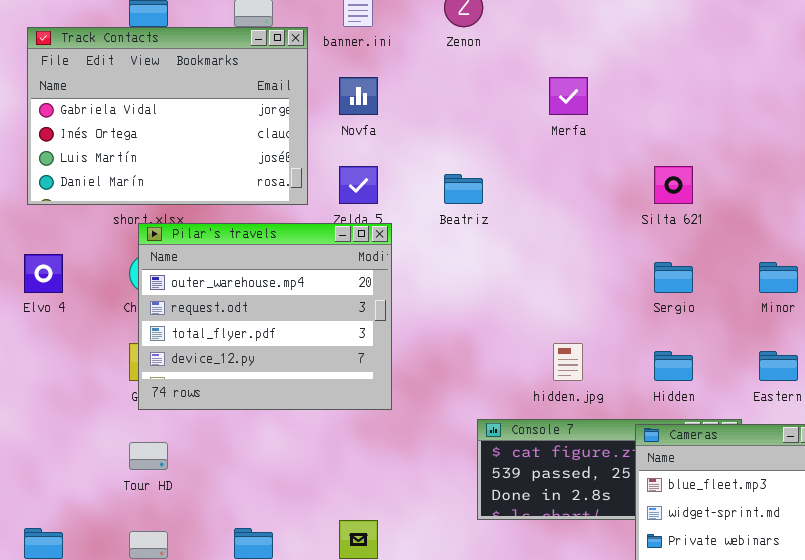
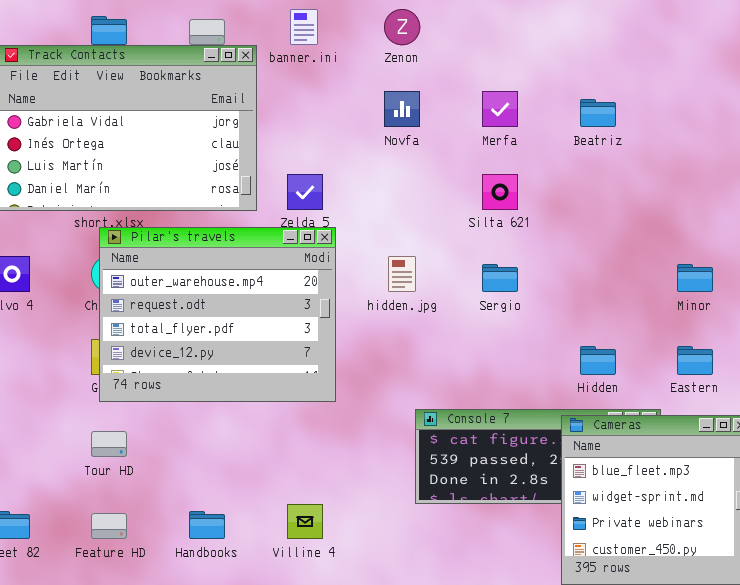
Novfa: [339,77,378,115] -> [384,91,420,127], moved
Silta 621: [654,166,693,204] -> [482,174,518,210], moved
Beatriz: [444,174,483,204] -> [580,99,616,127], moved
Sergio: [654,262,693,293] -> [482,264,518,292], moved
hidden.jpg: [553,343,583,381] -> [388,256,416,292], moved

